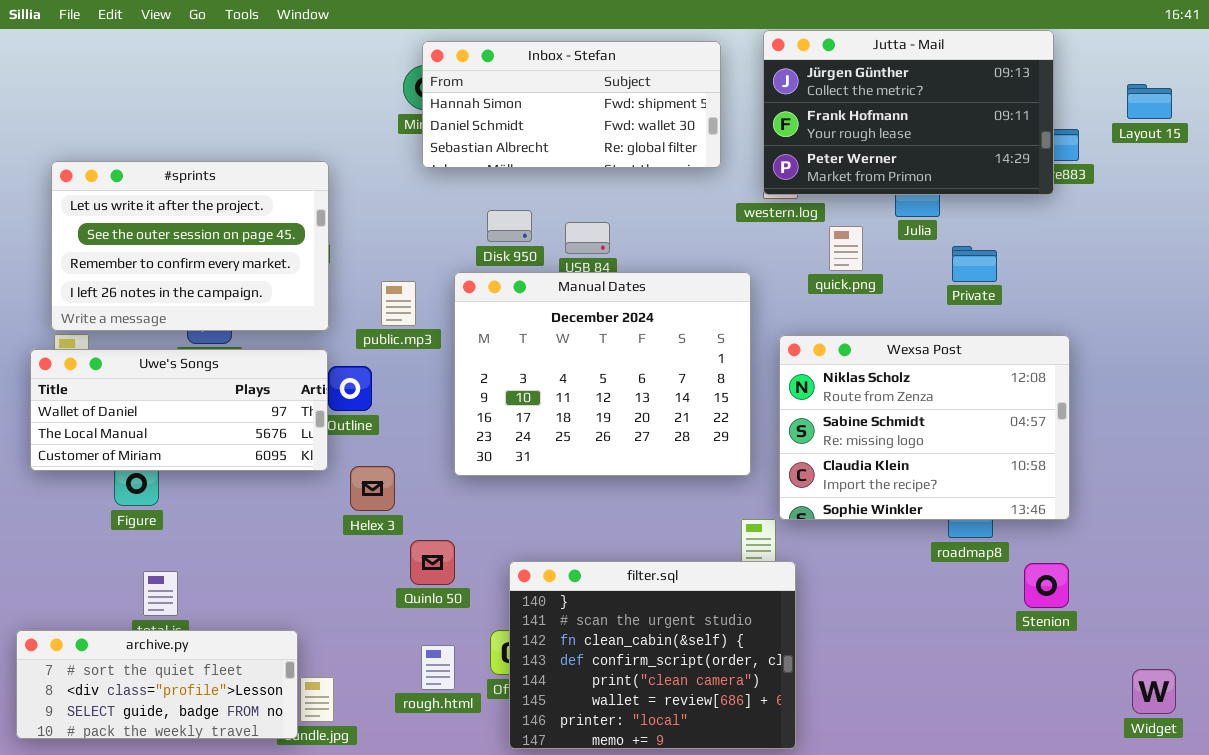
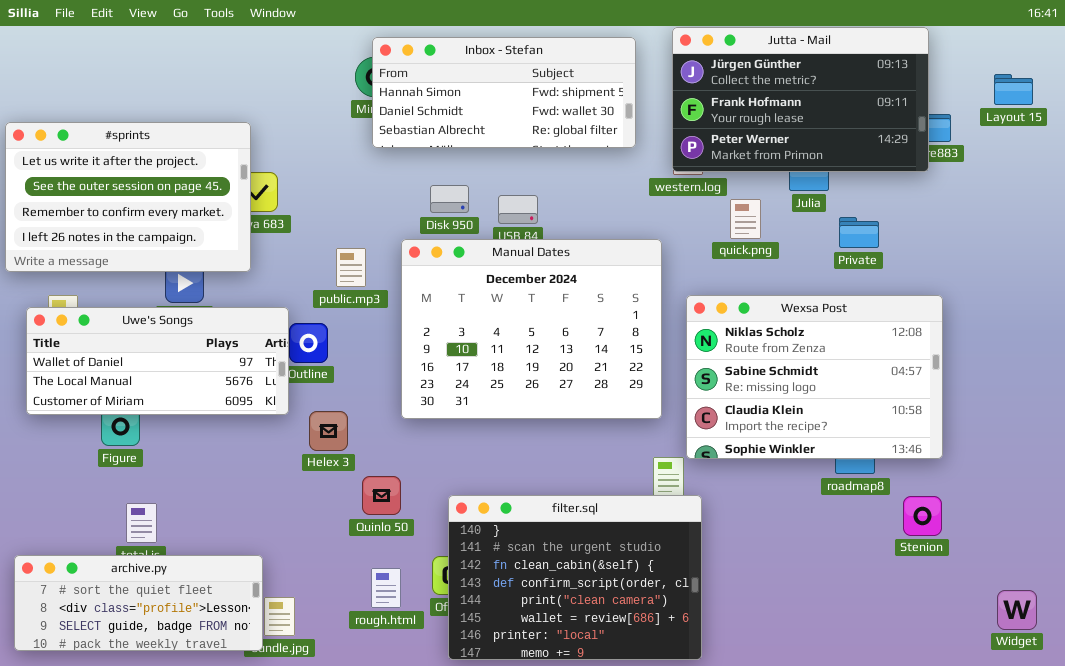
#sprints: [51,161,329,331] -> [5,122,251,272], moved

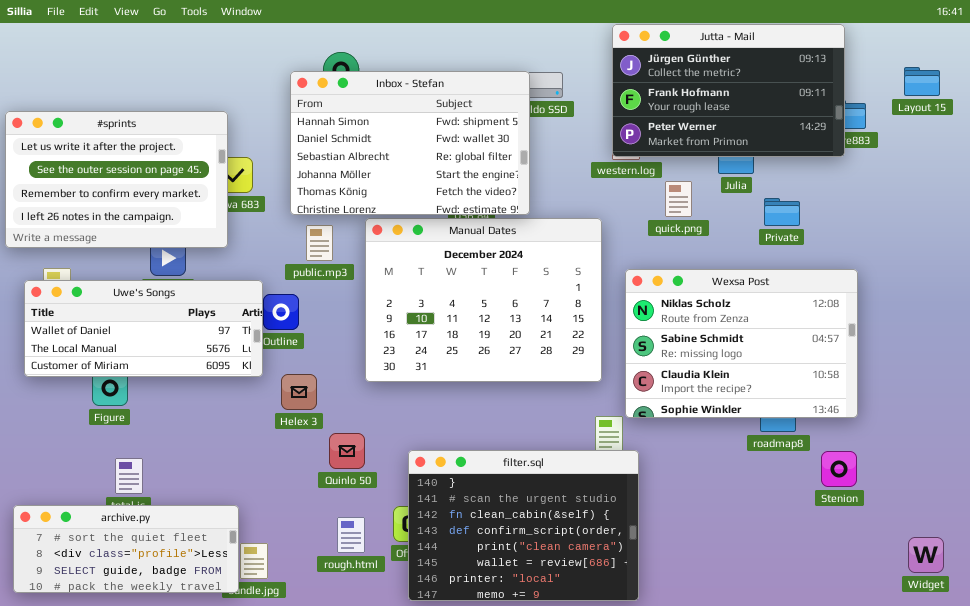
Inbox - Stefan: [372,37,636,148] -> [290,71,530,215], moved, resized

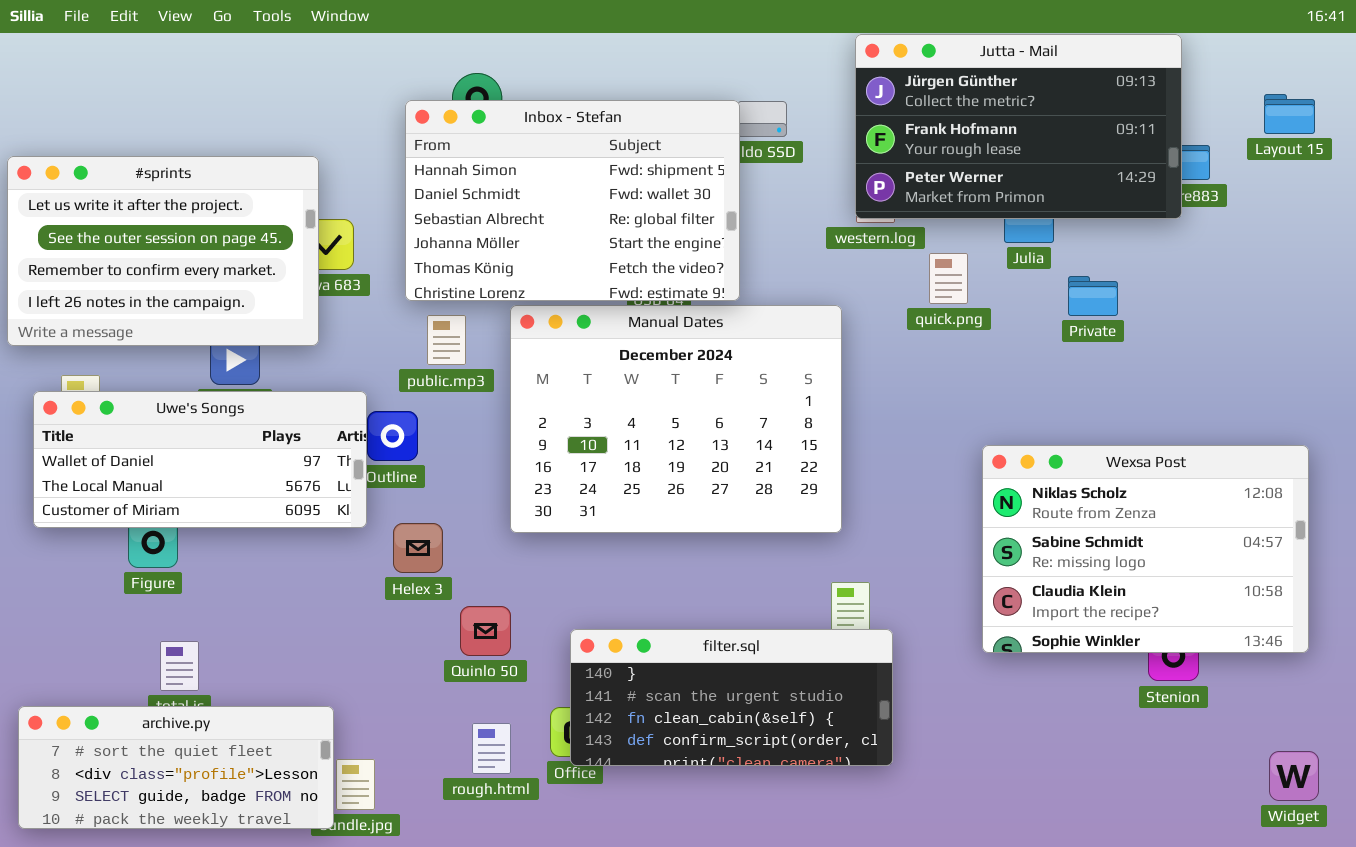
Wexsa Post: [625,269,858,418] -> [982,445,1309,653], moved
filter.sql: [408,450,639,601] -> [570,629,893,766], resized

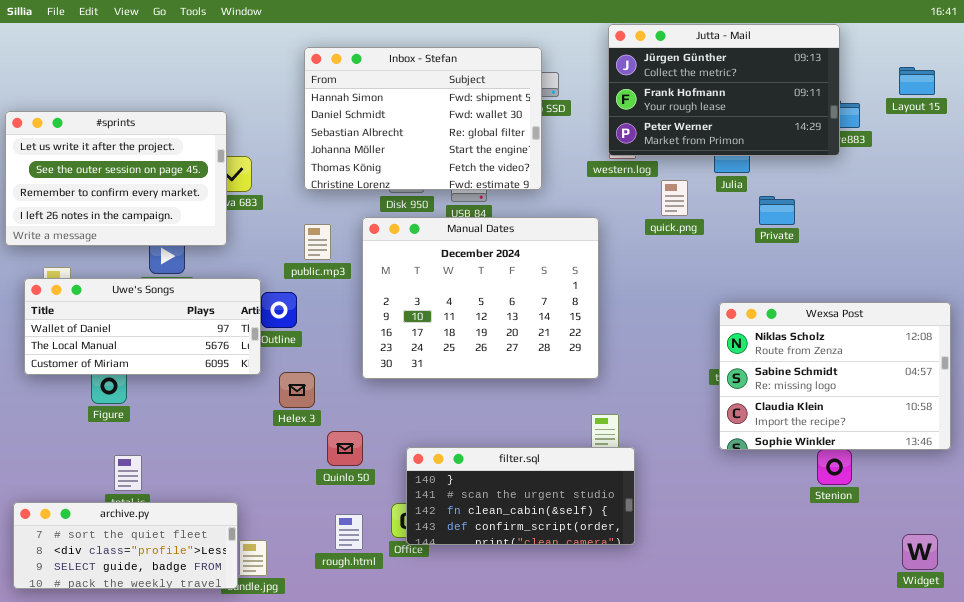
Inbox - Stefan: [405,100,740,301] -> [304,47,542,190], moved
Wexsa Post: [982,445,1309,653] -> [719,302,951,450], moved

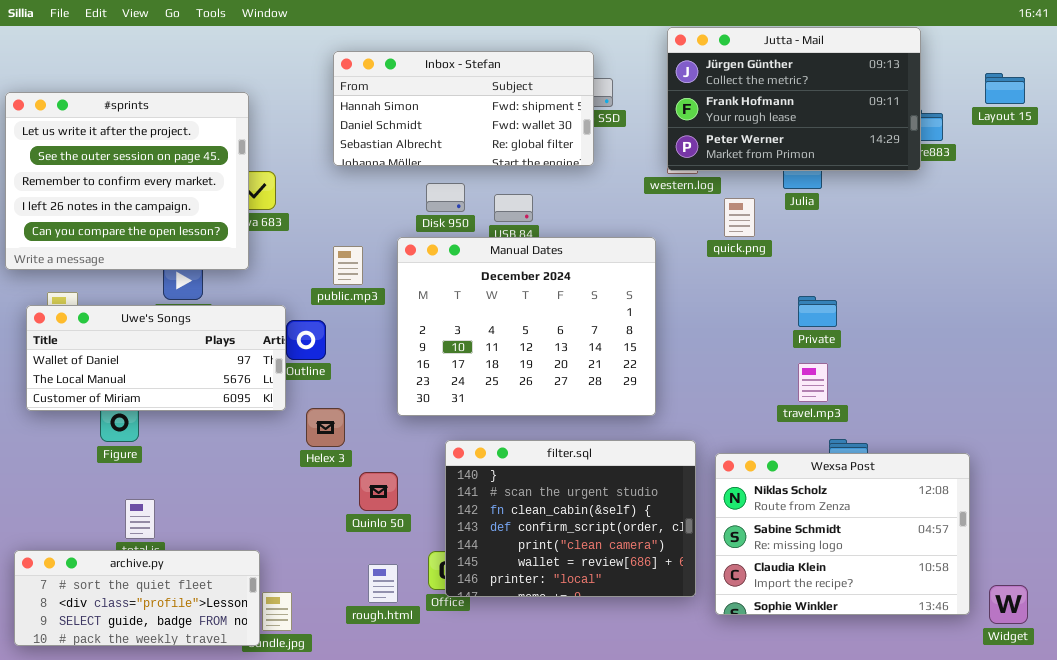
Inbox - Stefan: [304,47,542,190] -> [333,51,594,166], resized
#sprints: [5,111,227,246] -> [5,92,249,270], resized
Private: [759,196,795,225] -> [798,296,837,327], moved
Wexsa Post: [719,302,951,450] -> [715,453,970,615], moved
filter.sql: [406,447,635,545] -> [445,440,696,597], resized

